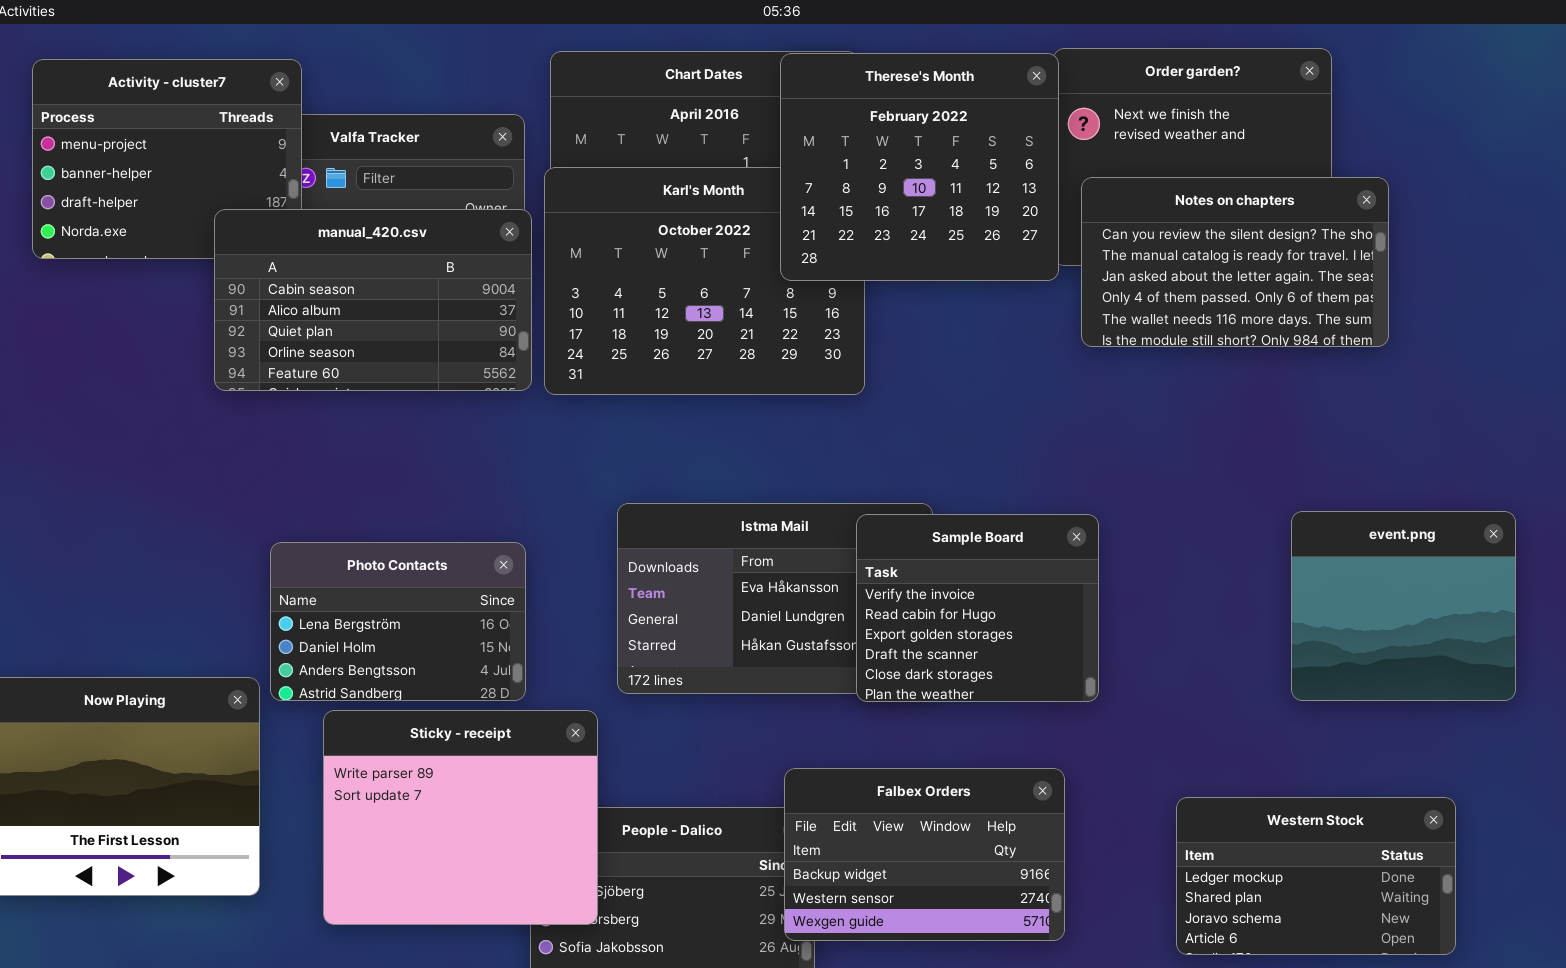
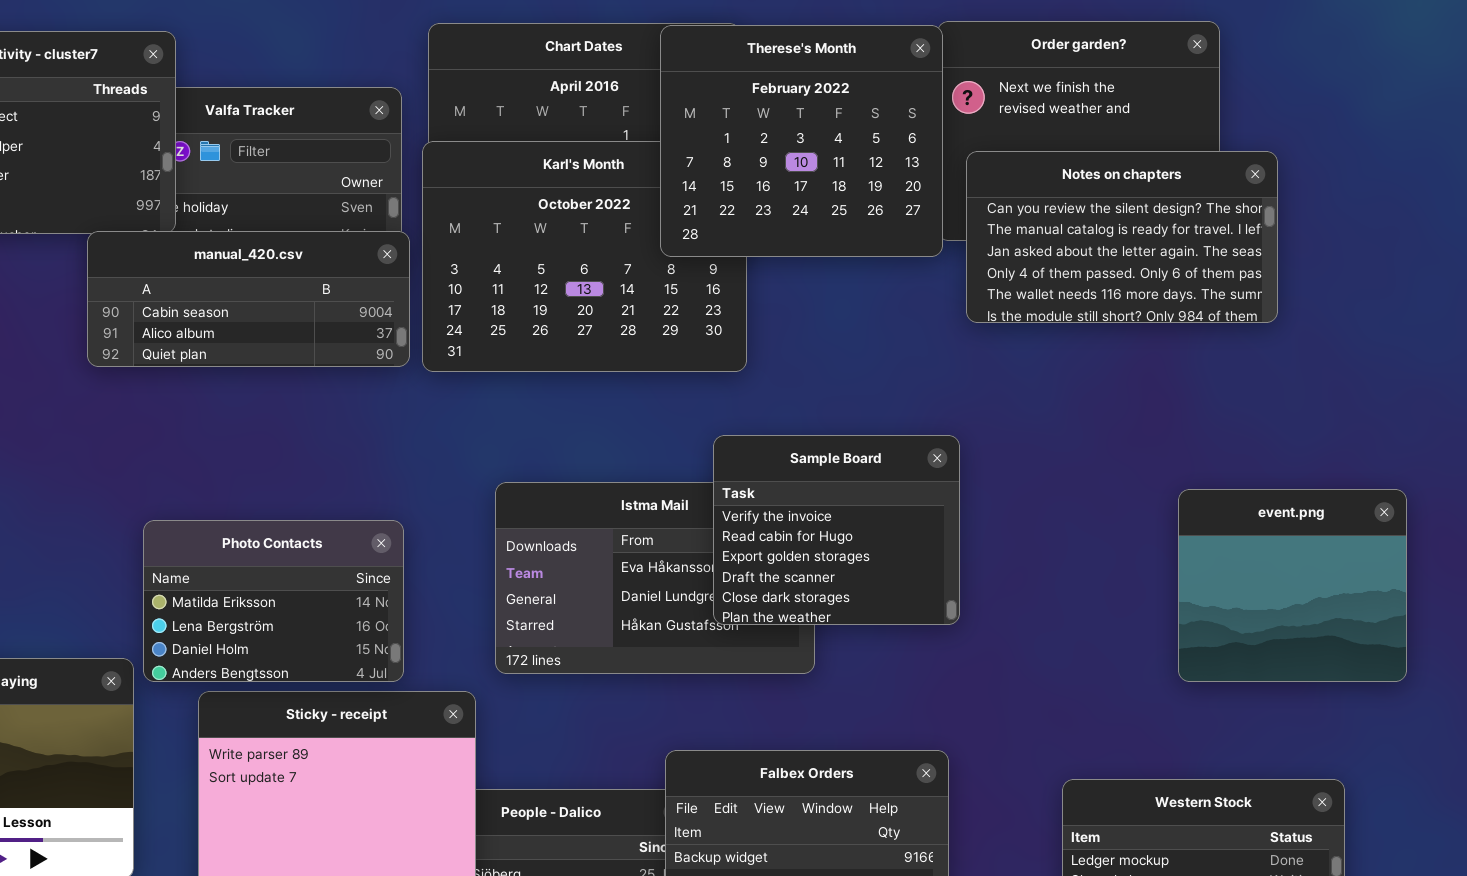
manual_420.csv: [214,209,532,391] -> [87,231,410,367], resized
Sample Board: [856,514,1099,702] -> [713,435,960,625], moved
Photo Contacts: [270,542,526,701] -> [143,520,404,682], scrolled up 1 row

